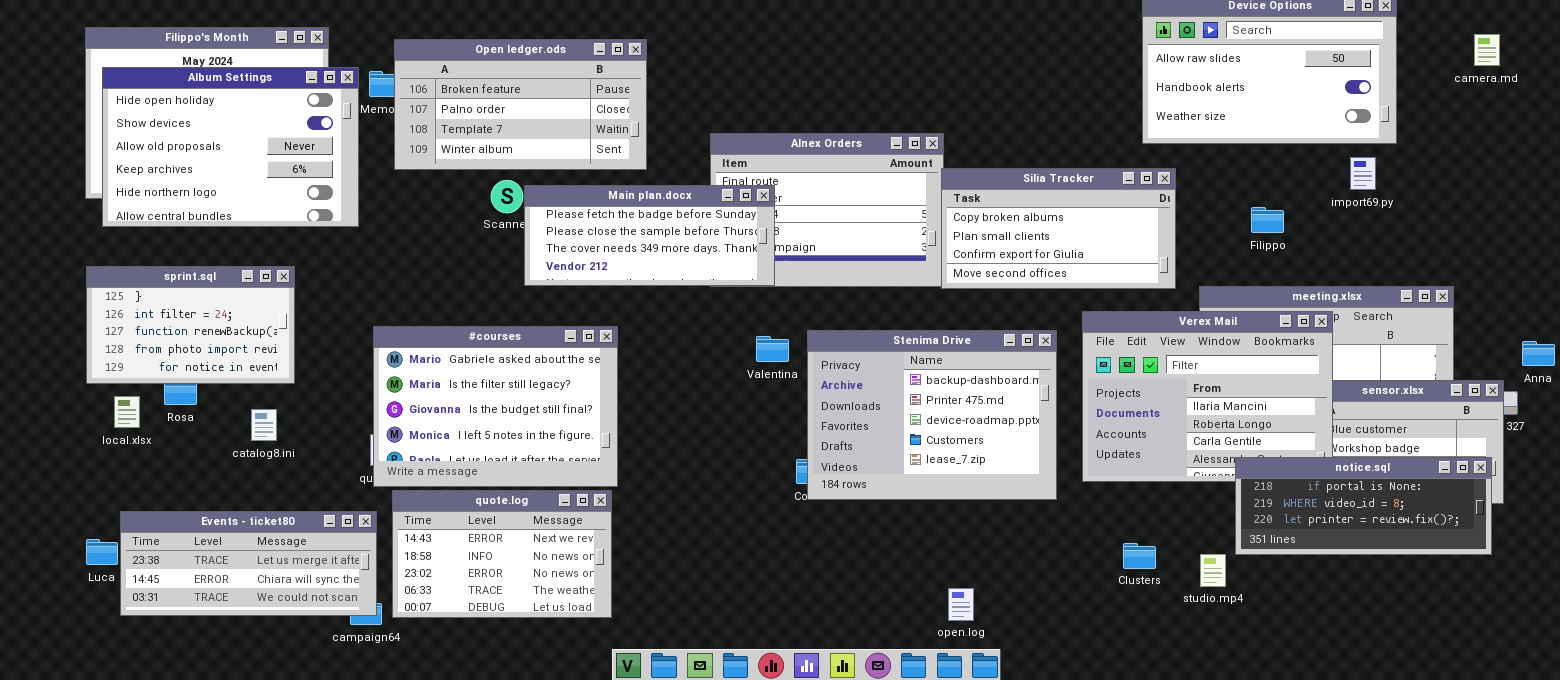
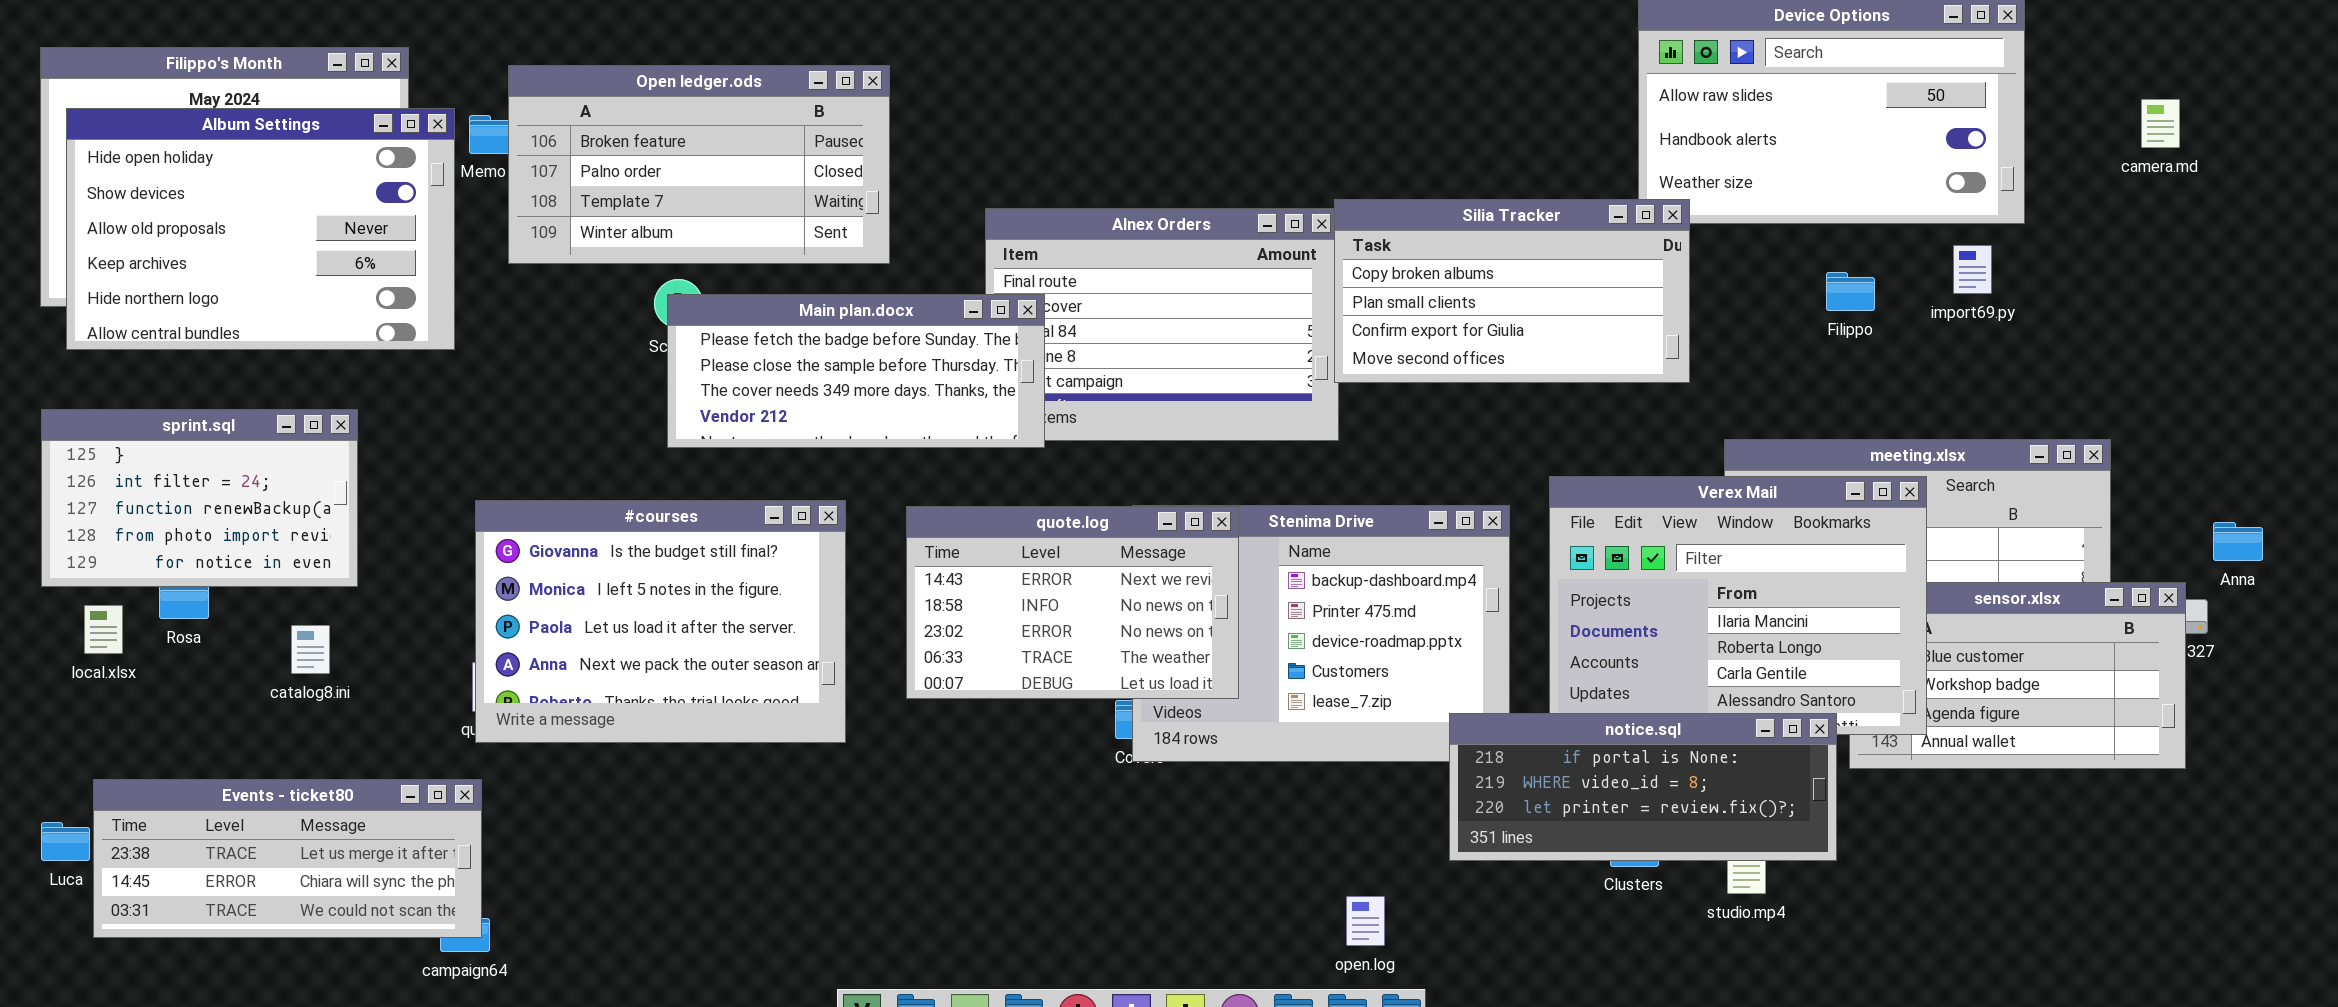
camera.md: [1474,34,1500,66] -> [2141,99,2180,148], moved
Silia Tracker: [941,168,1176,289] -> [1334,199,1690,383], moved
Main plan.docx: [524,185,775,286] -> [667,294,1045,448], moved
Filippo: [1251,207,1284,233] -> [1826,272,1875,311], moved
#courses: [373,326,618,487] -> [475,500,846,743], scrolled down 2 rows
notice.sql: [1235,457,1492,555] -> [1449,713,1837,861], moved
quote.log: [392,490,612,618] -> [906,506,1239,699], moved

